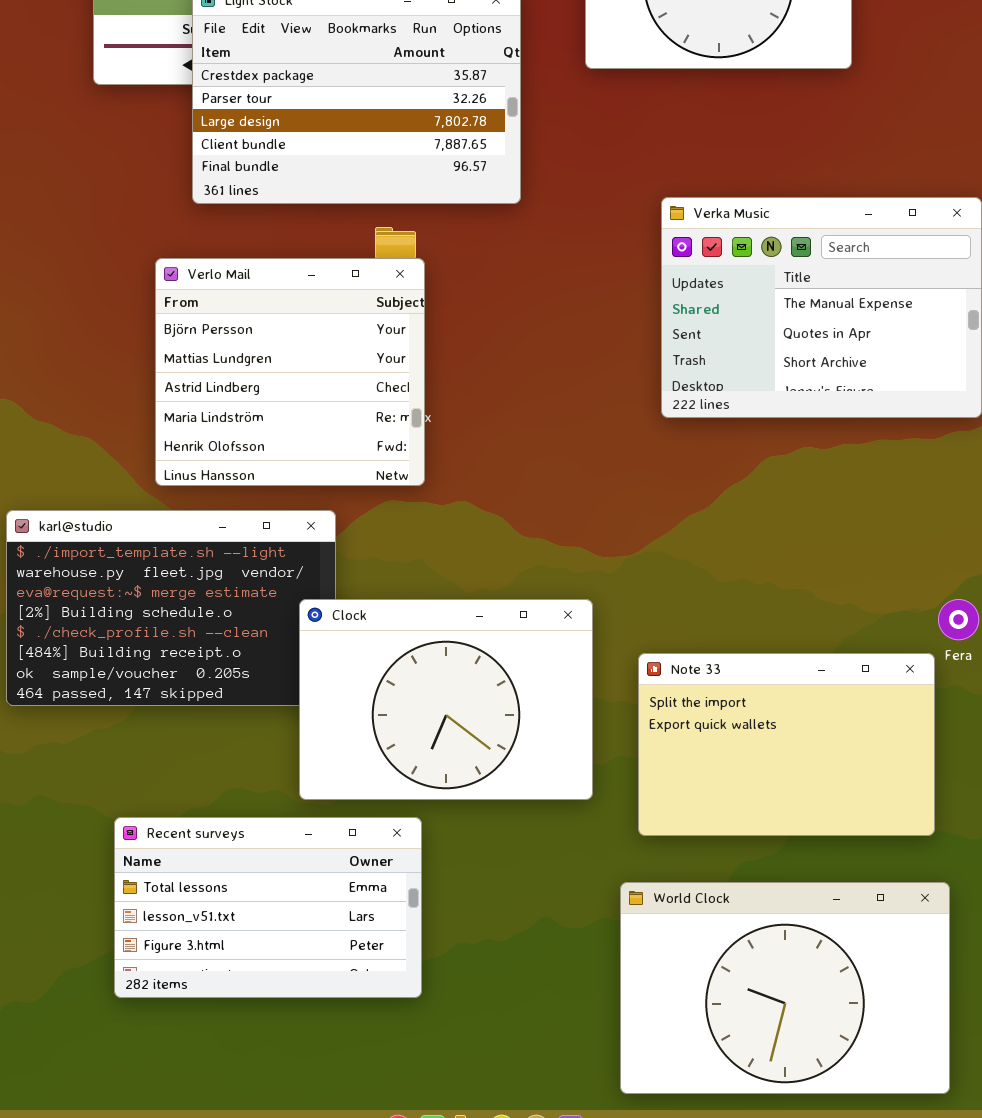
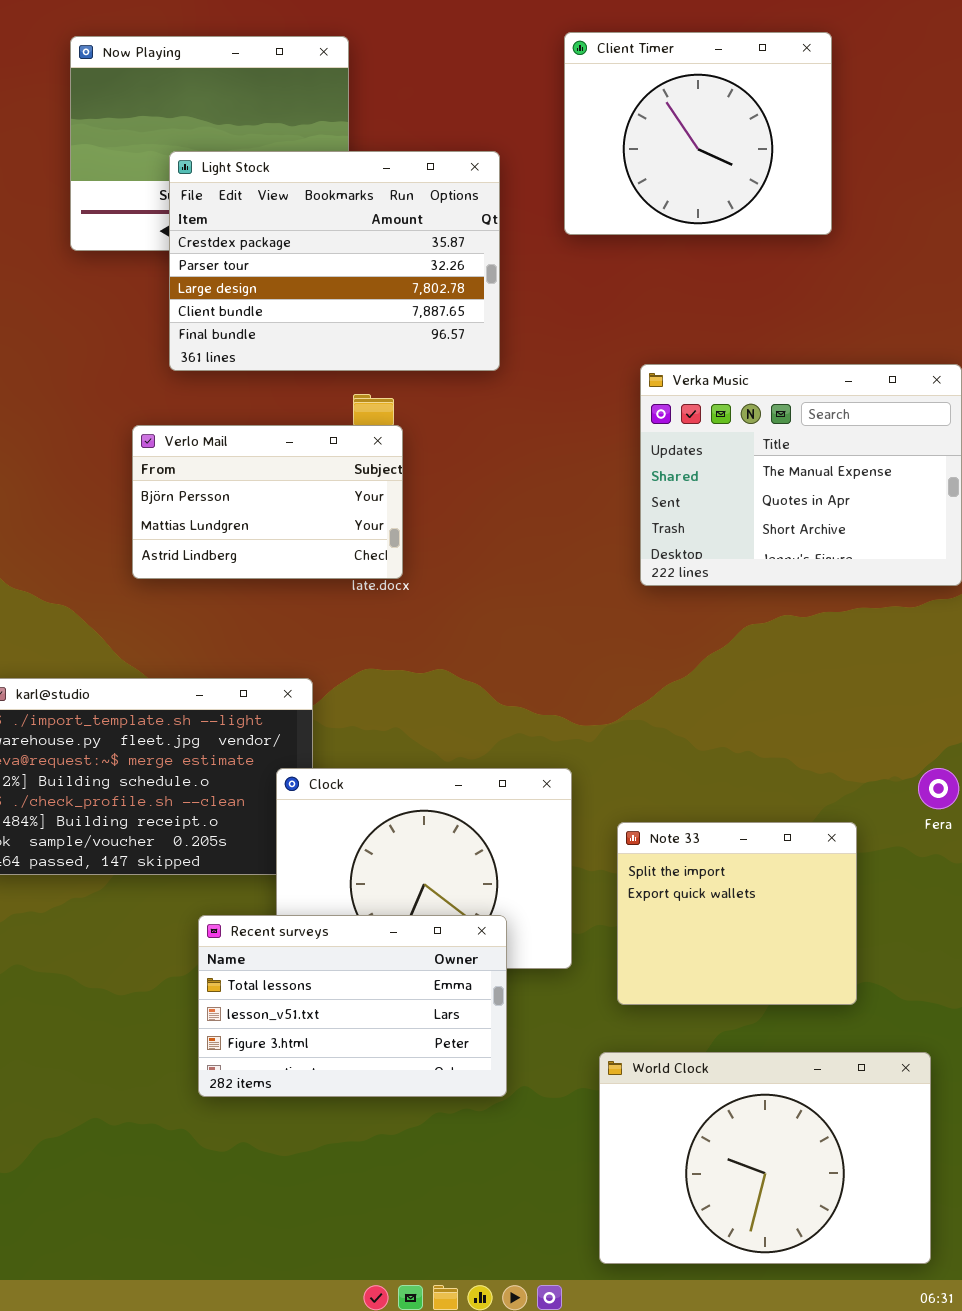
Verlo Mail: [155,258,425,486] -> [132,425,403,579], resized
Note 33: [638,653,935,836] -> [617,822,857,1005], resized
Recent surveys: [114,817,422,998] -> [198,915,507,1097], moved

